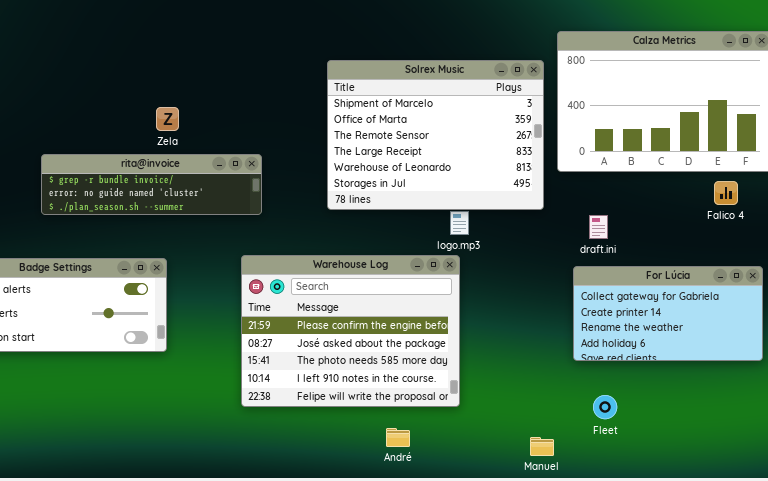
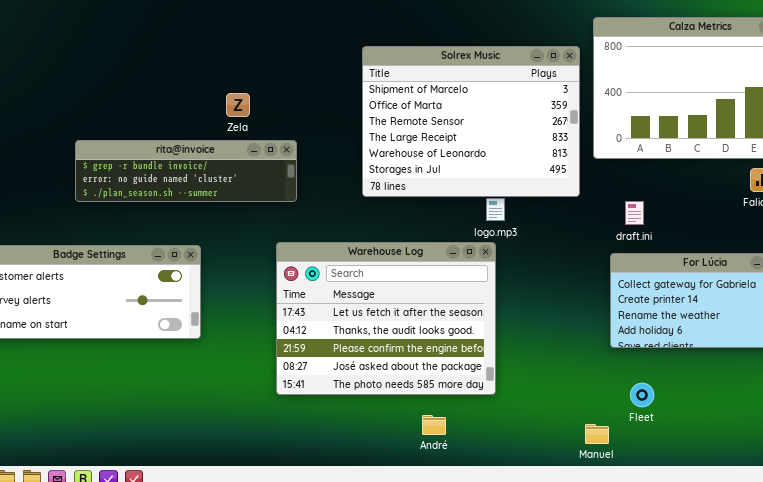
Zela: [156,107,179,131] -> [226,93,250,117], moved
Warehouse Log: [241,255,460,407] -> [276,242,496,395], scrolled up 2 rows
Manuel: [530,437,554,456] -> [585,424,609,444], moved

